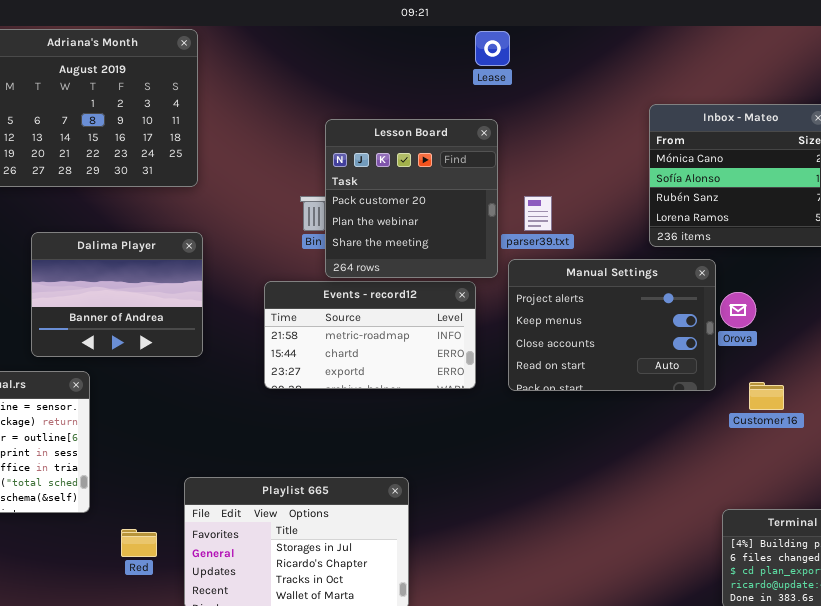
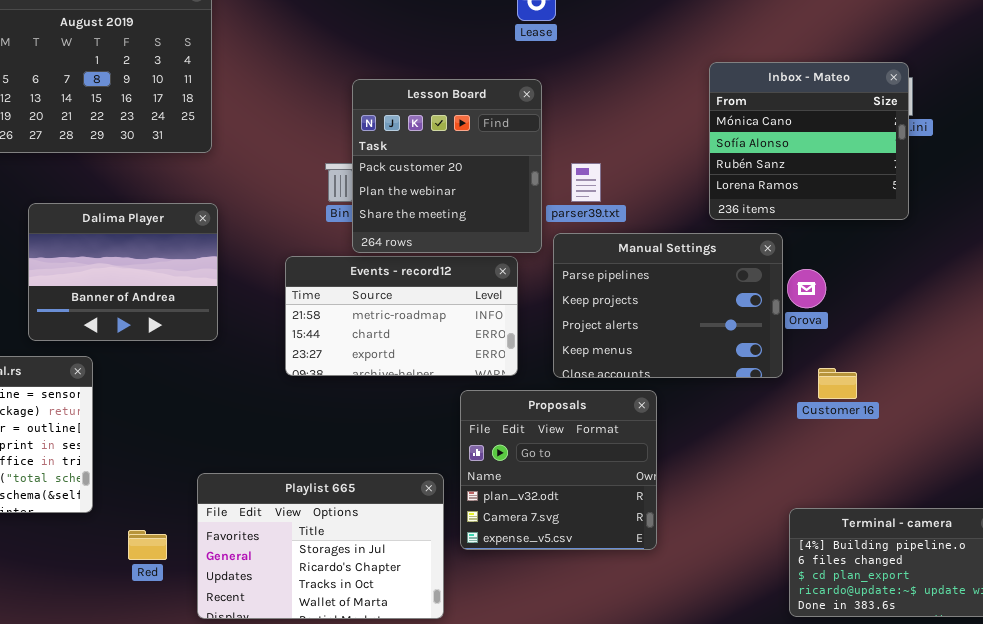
Manual Settings: [508,259,716,391] -> [553,233,783,378], scrolled up 2 rows
Proposals: none -> [460,390,657,550], opened

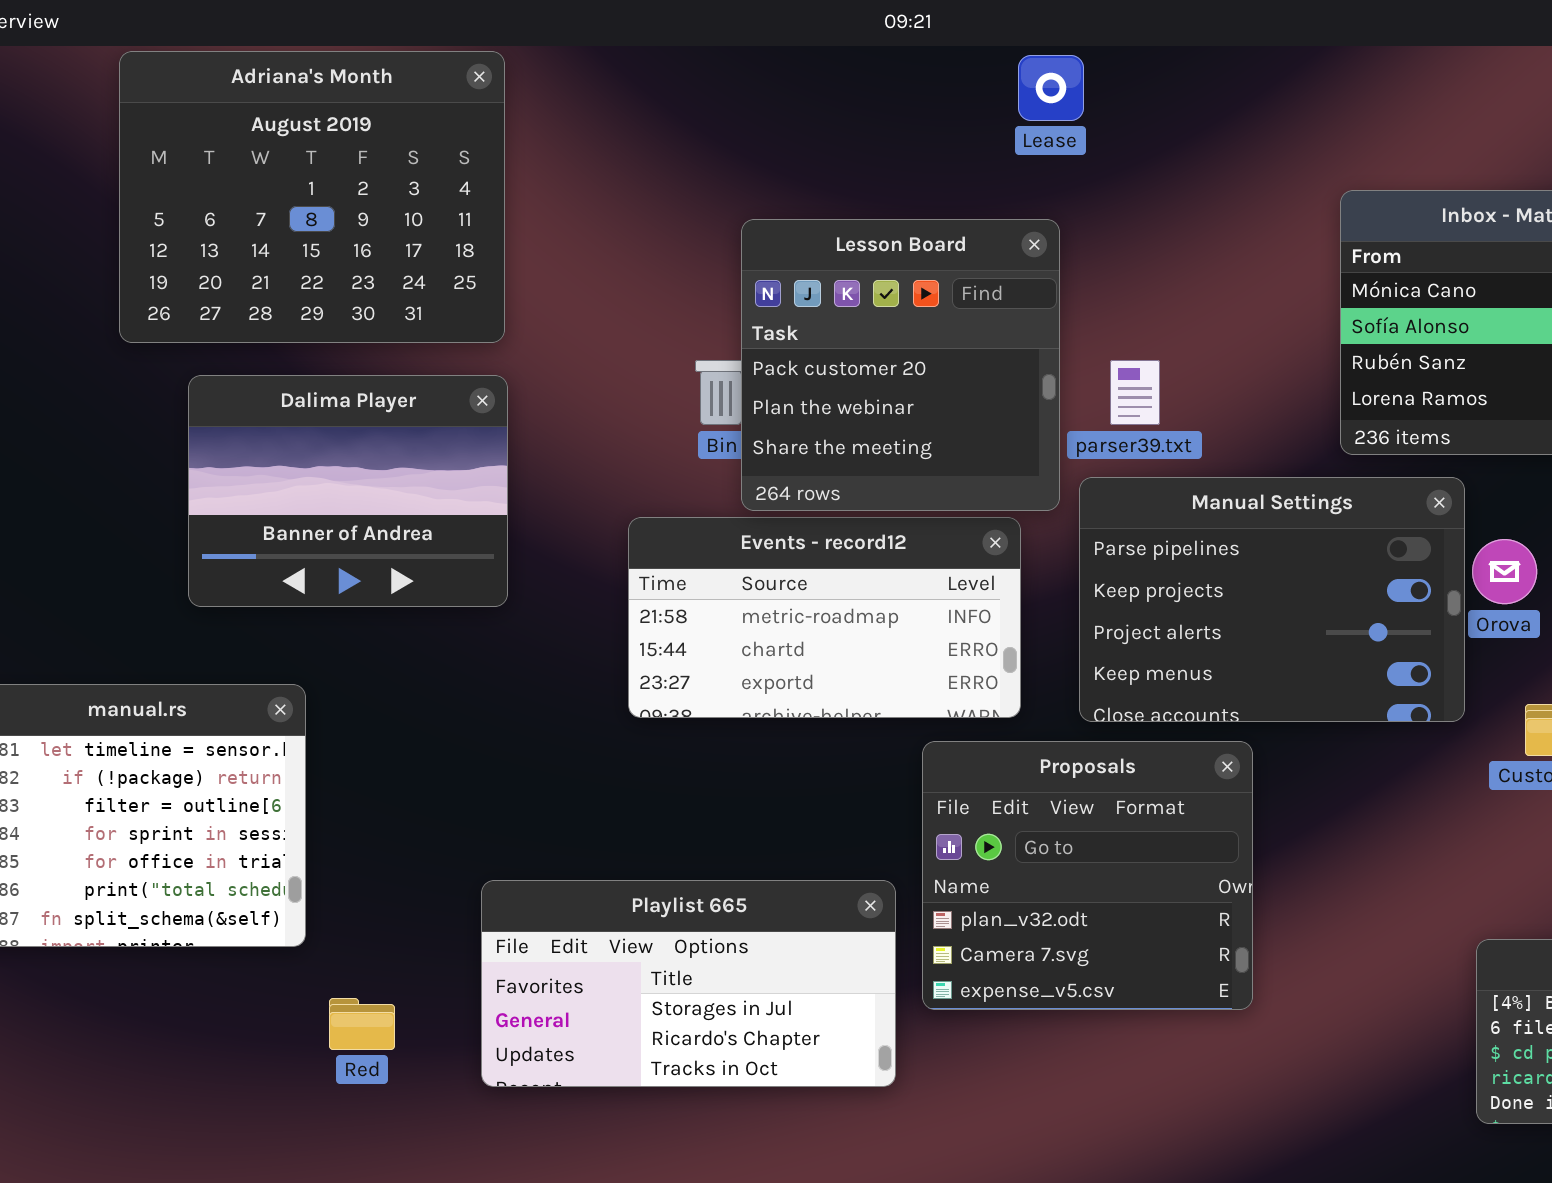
Dalima Player: [28,203,218,341] -> [188,375,508,607], moved
Playlist 665: [197,473,444,619] -> [481,880,896,1087], resized
Red: [128,530,167,560] -> [329,998,395,1050], moved

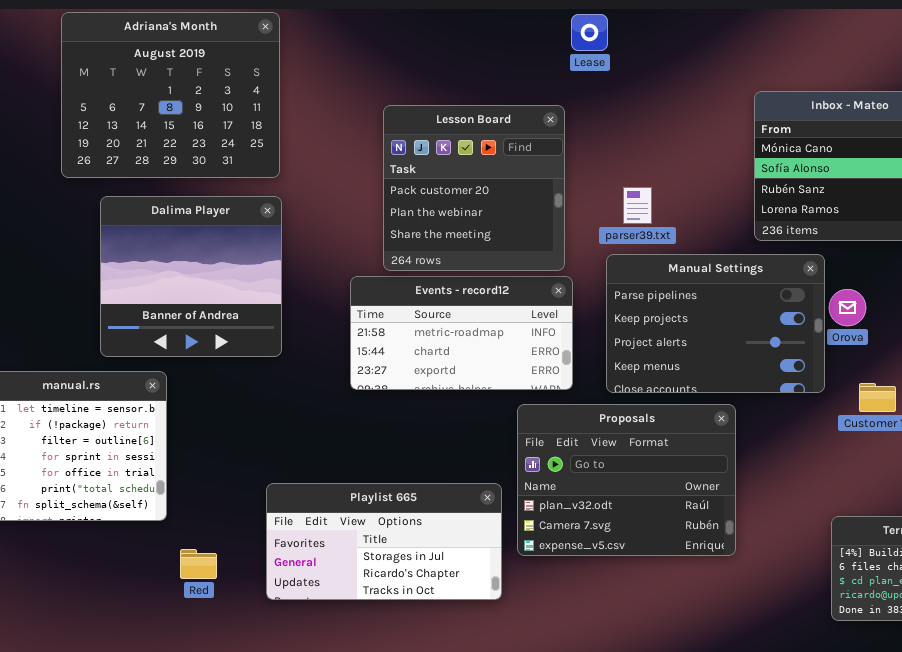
Lesson Board: [741,219,1060,511] -> [383,105,565,271], moved
Dalima Player: [188,375,508,607] -> [100,196,282,357], resized
Proposals: [922,741,1253,1010] -> [517,404,736,556], resized

